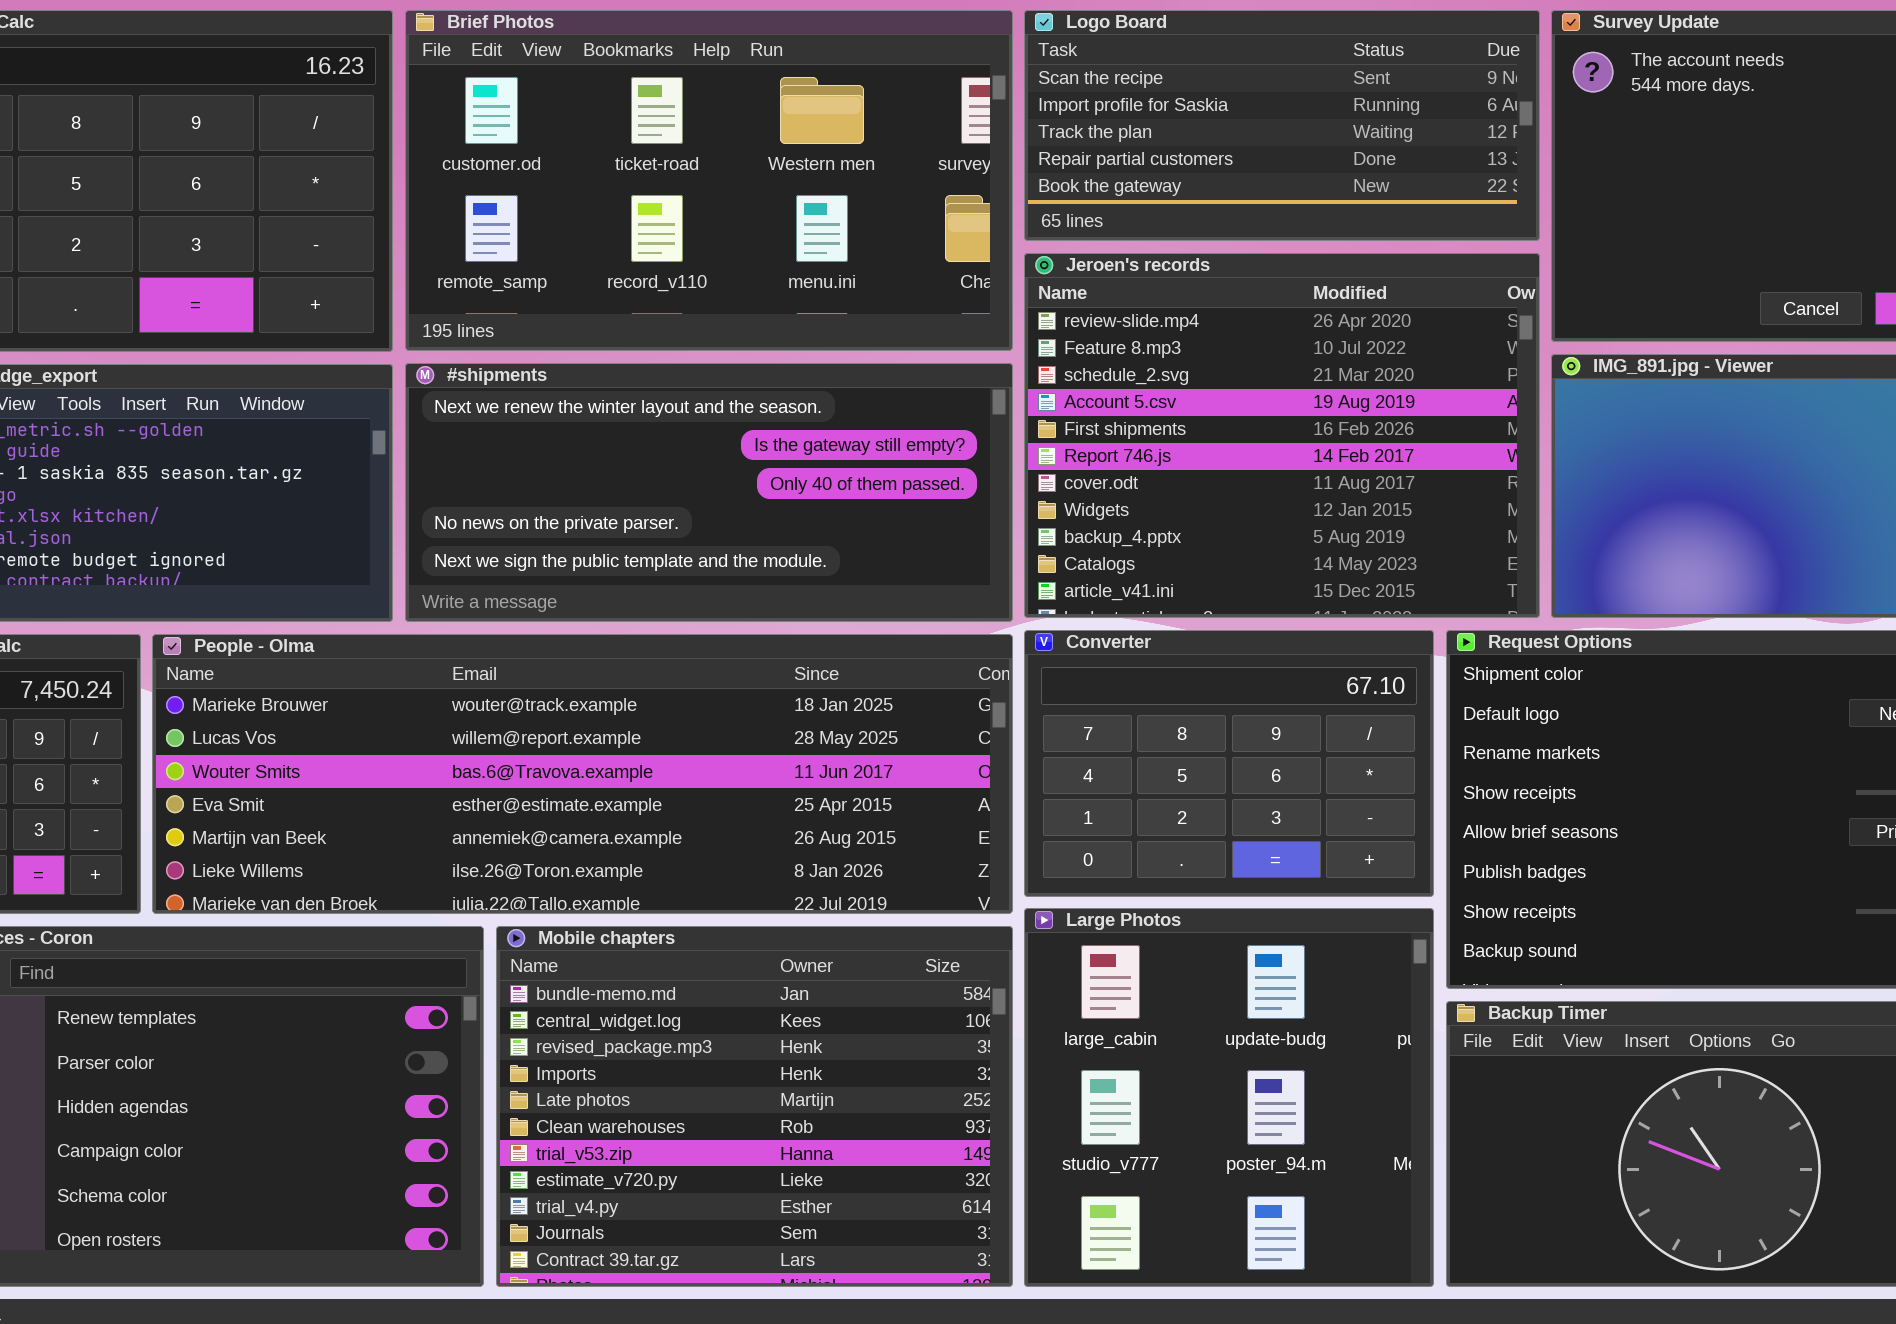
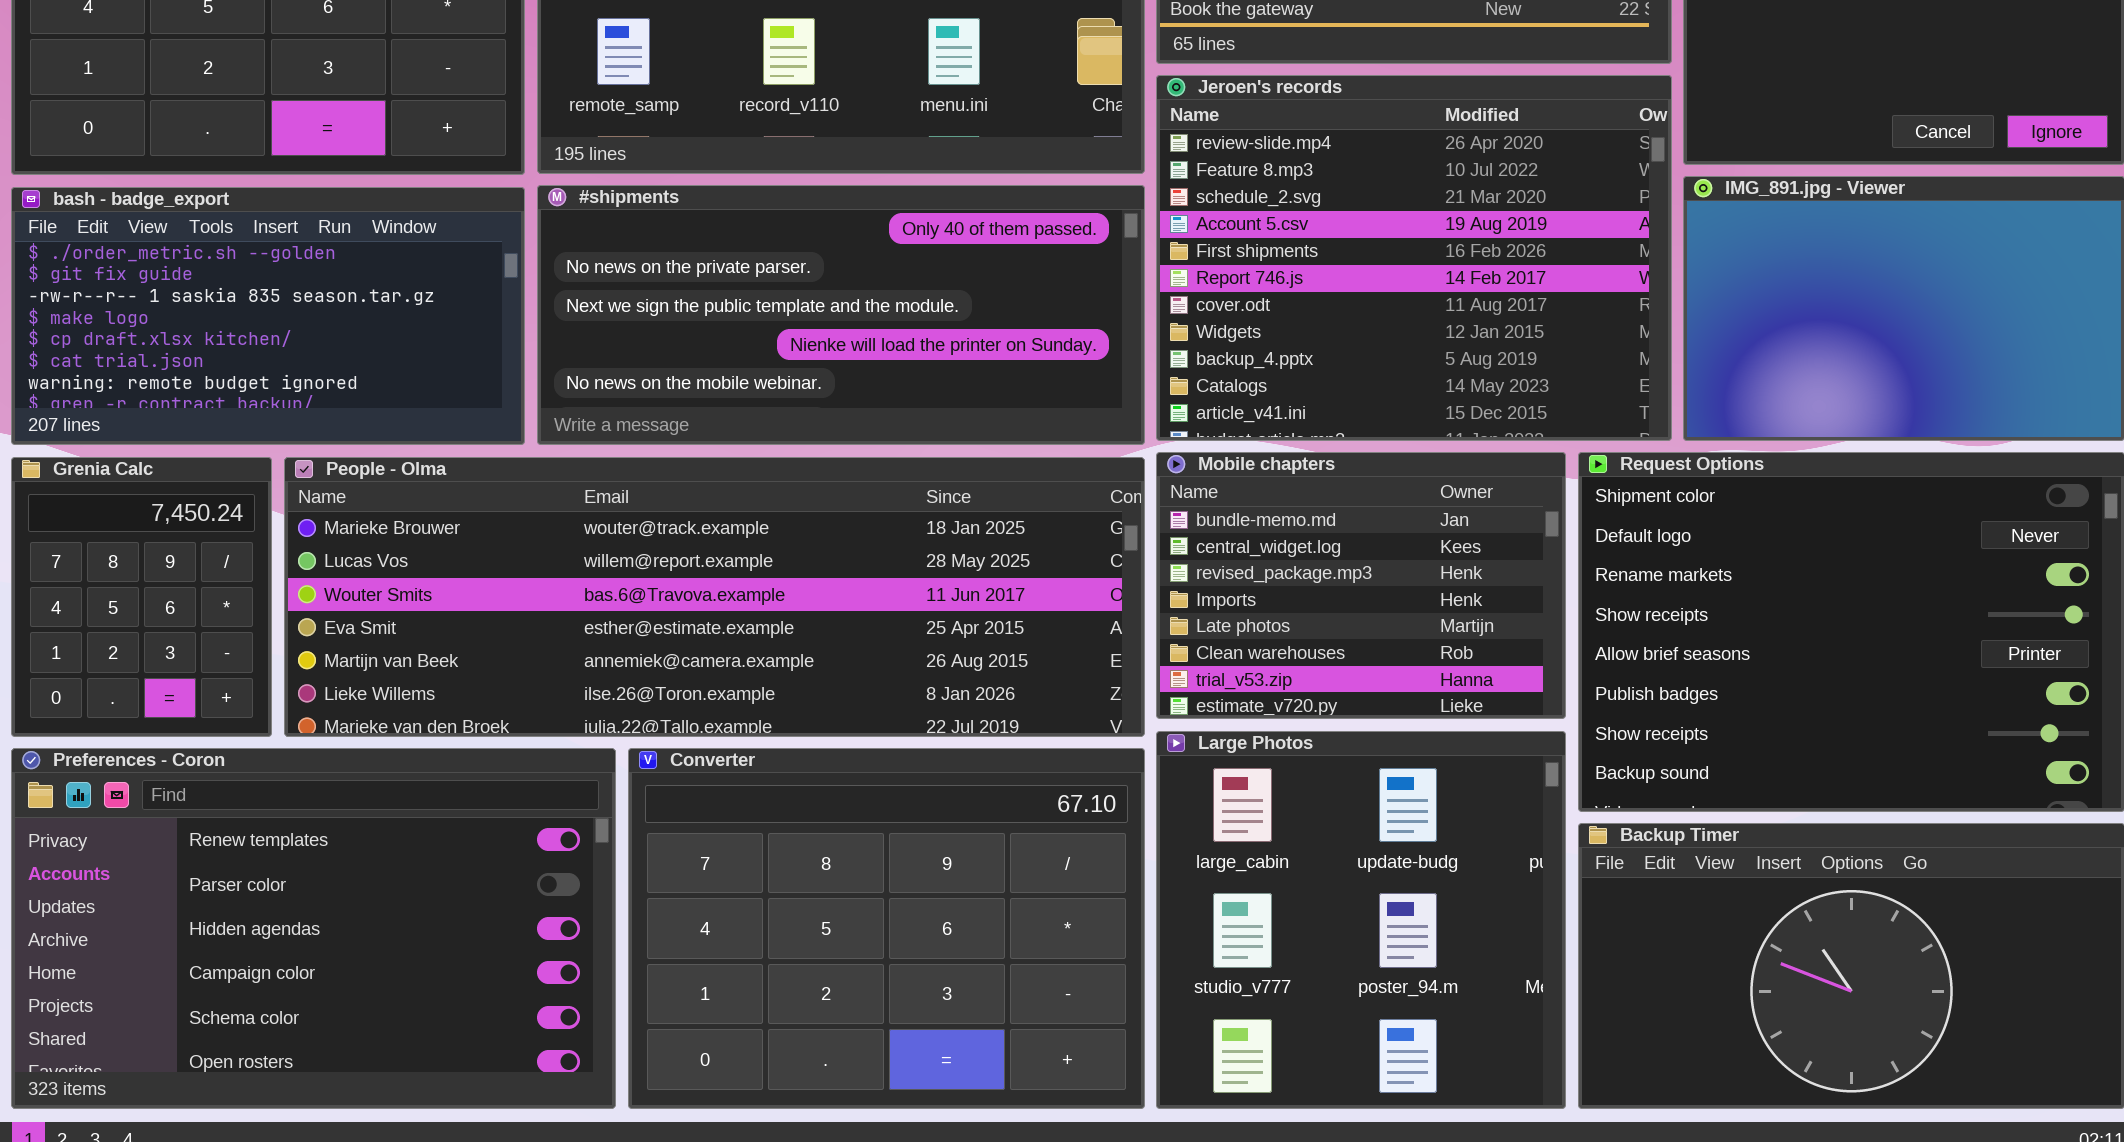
#shipments: [405,363,1013,622] -> [537,185,1145,445], scrolled down 2 rows
Converter: [1024,630,1434,897] -> [628,748,1145,1109], moved, resized
Mobile chapters: [496,926,1013,1287] -> [1156,452,1566,719], moved, resized

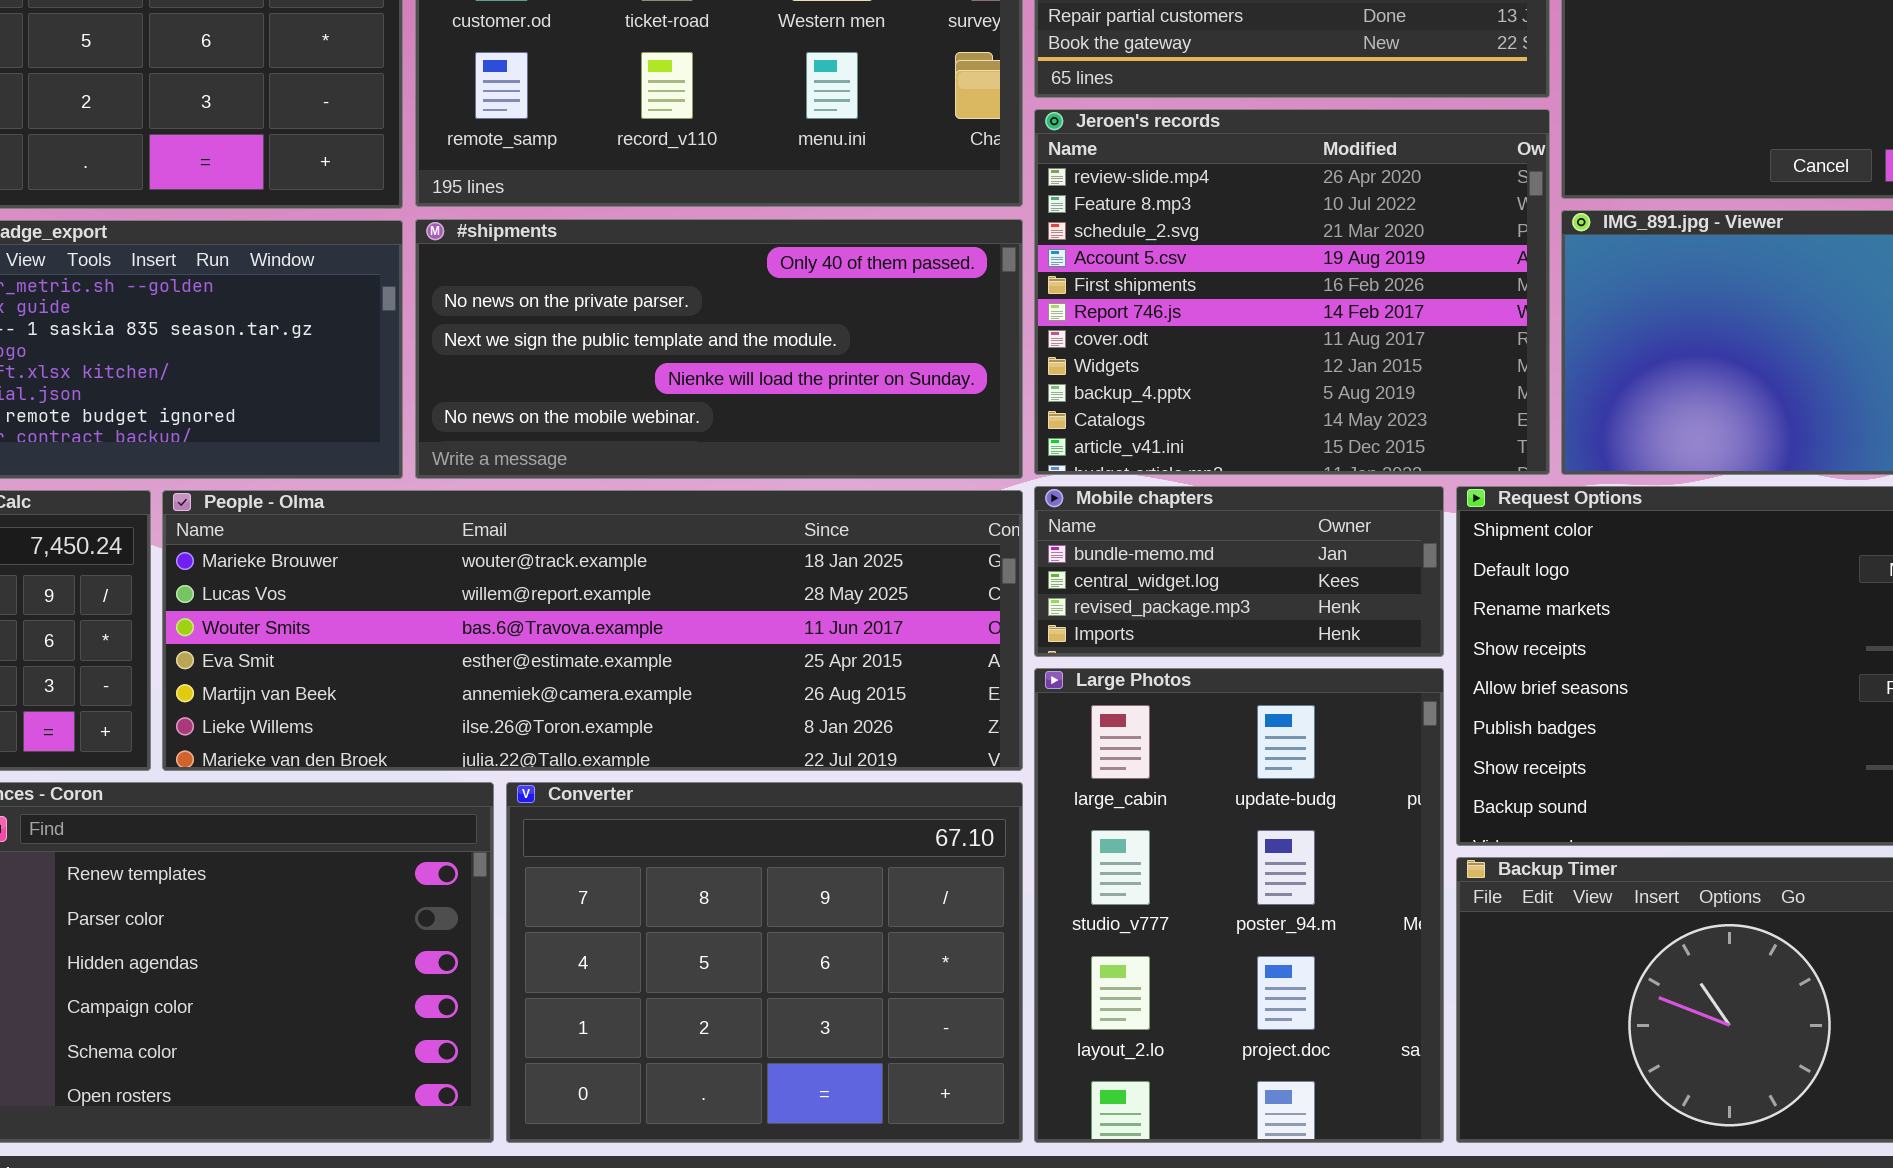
Mobile chapters: [1156,452,1566,719] -> [1034,486,1444,657], resized
Large Photos: [1156,731,1566,1109] -> [1034,668,1444,1143], resized

